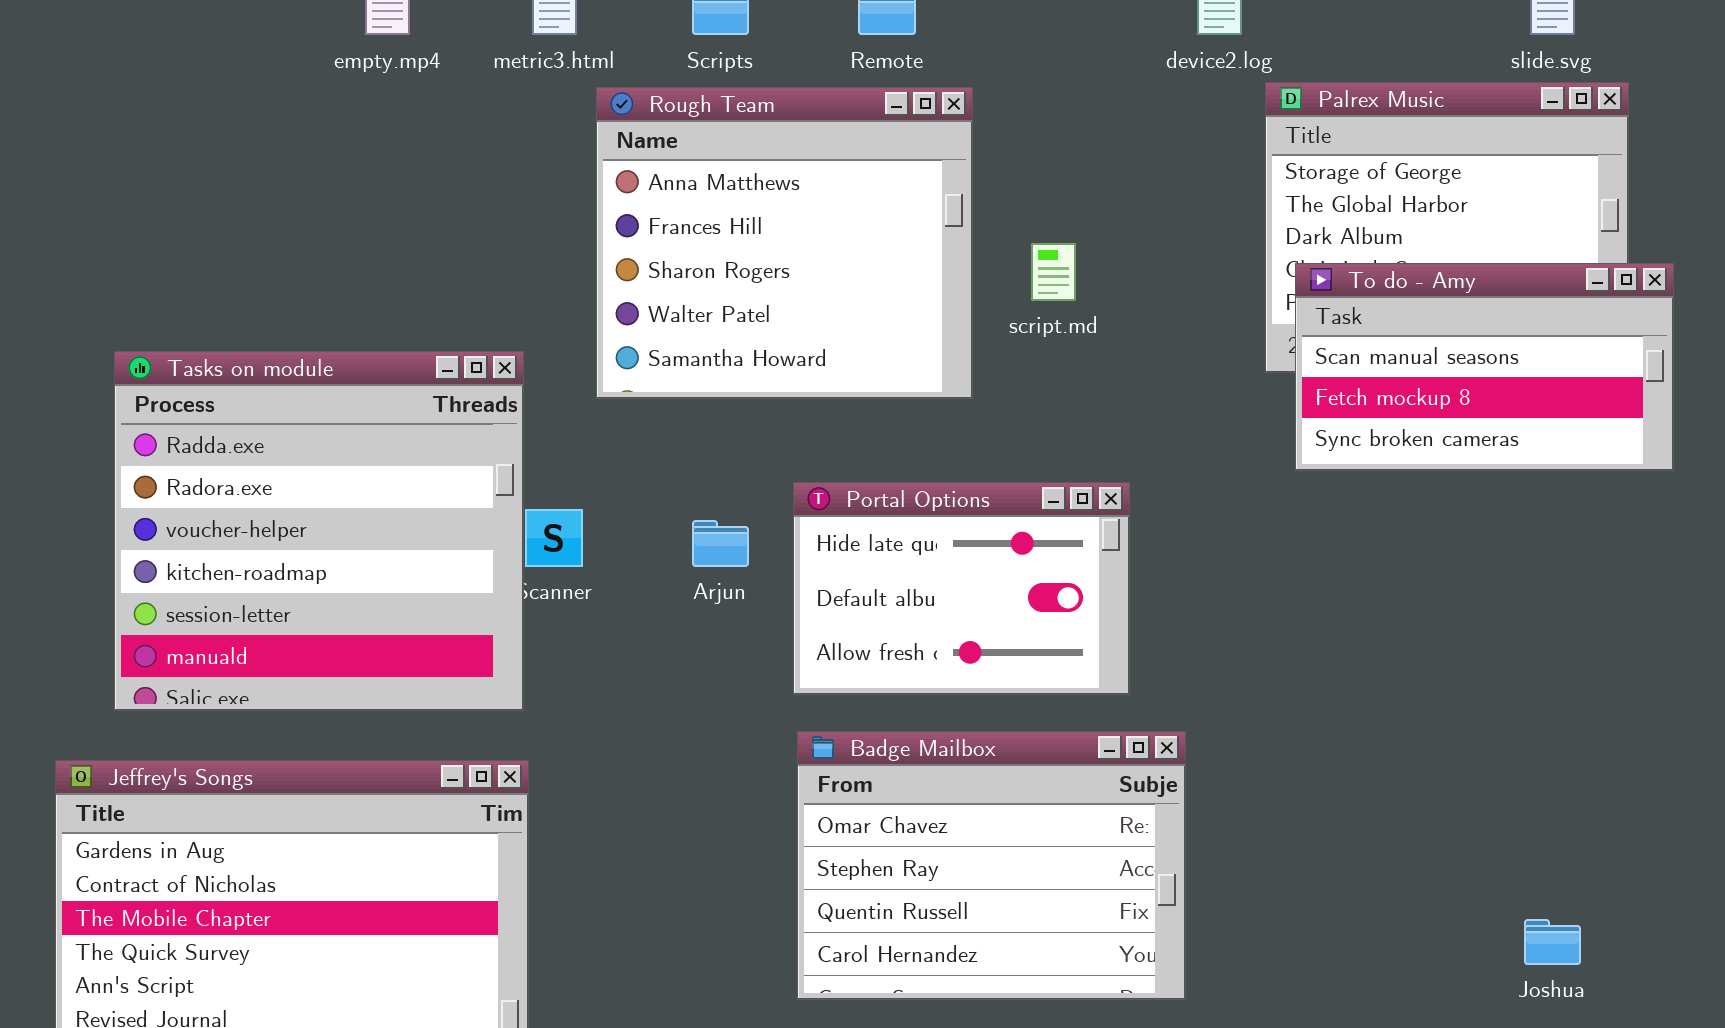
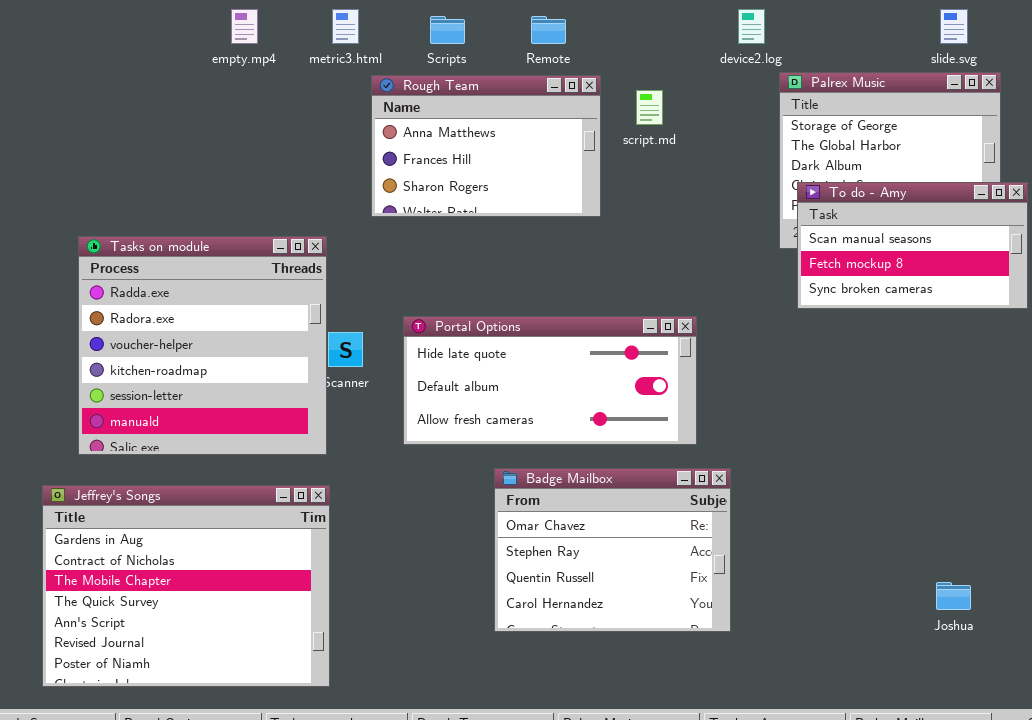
Rough Team: [596,87,973,399] -> [371,75,601,217], resized
script.md: [1031,243,1076,301] -> [636,90,663,125], moved
Portal Options: [793,482,1130,695] -> [403,316,697,445], resized

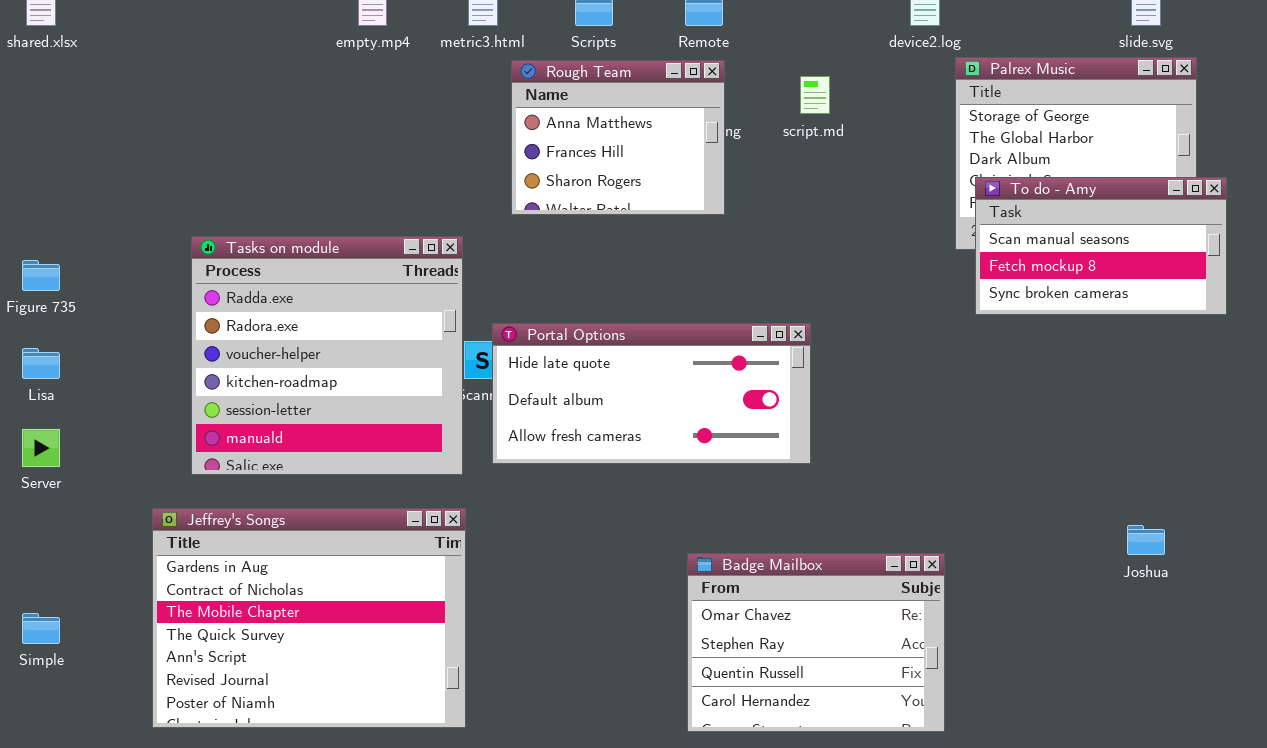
Rough Team: [371,75,601,217] -> [511,60,725,215], resized
Portal Options: [403,316,697,445] -> [492,323,811,464], moved
Badge Mailbox: [494,468,731,632] -> [687,553,945,732], moved
Joshua: [936,582,971,610] -> [1127,525,1165,555], moved

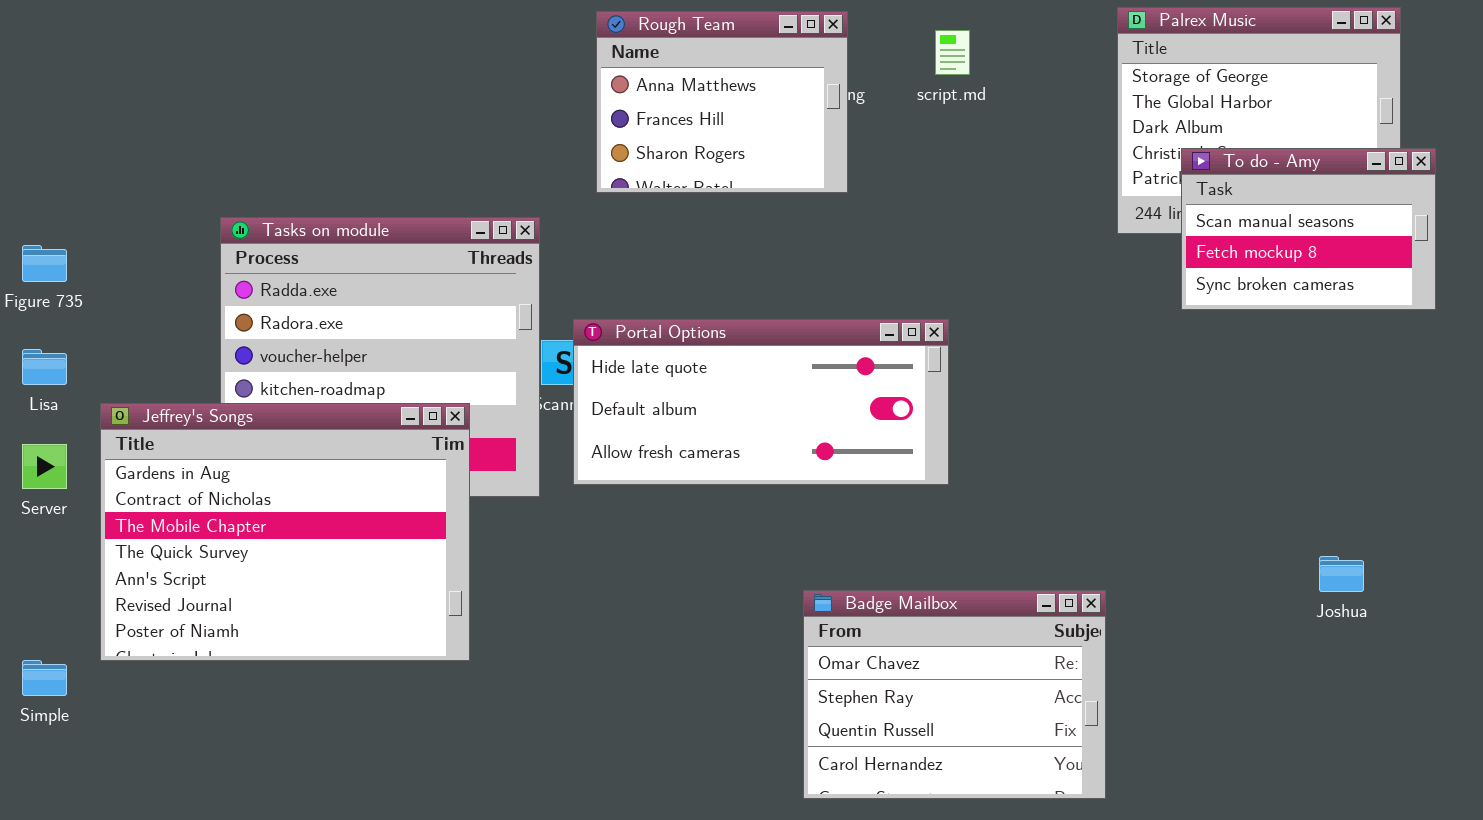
To do - Amy: [975,177,1227,315] -> [1181,148,1436,310], resized
Jeffrey's Songs: [152,508,466,728] -> [100,403,470,661], moved

